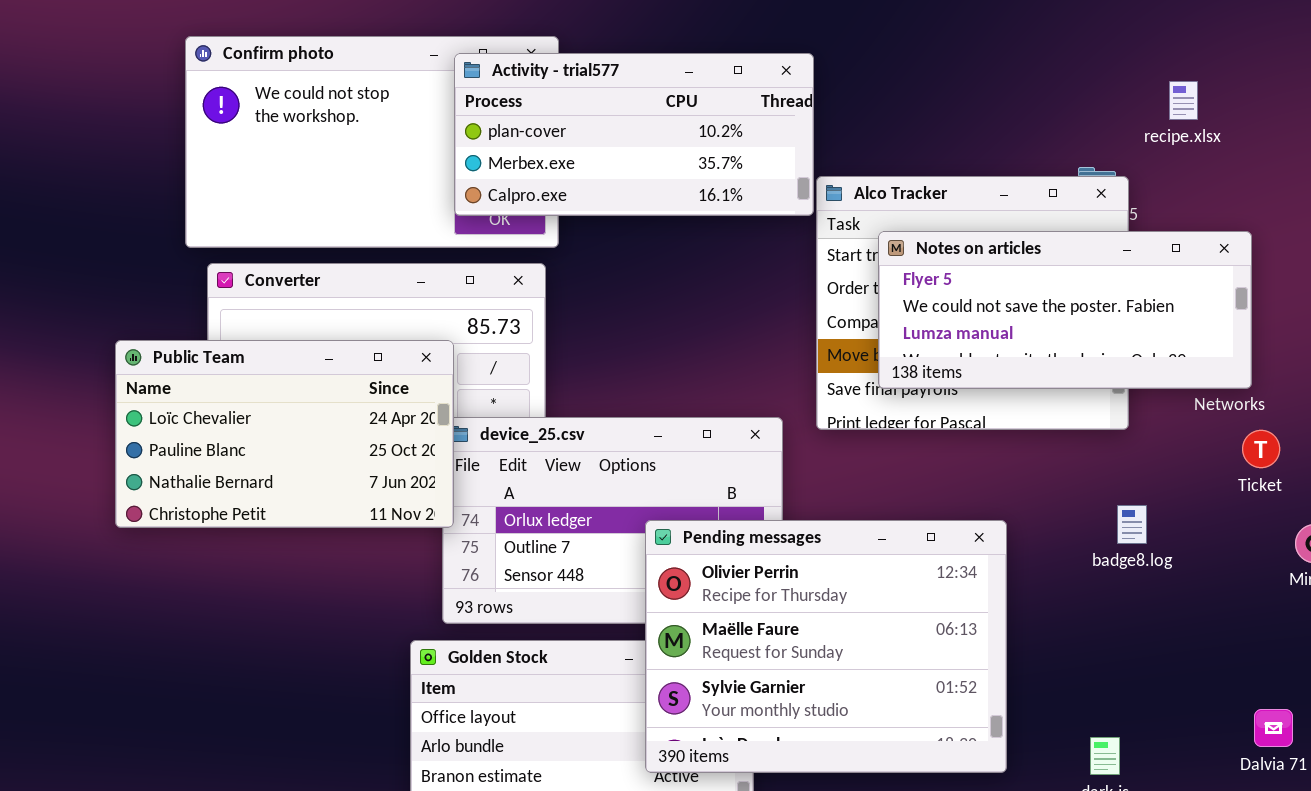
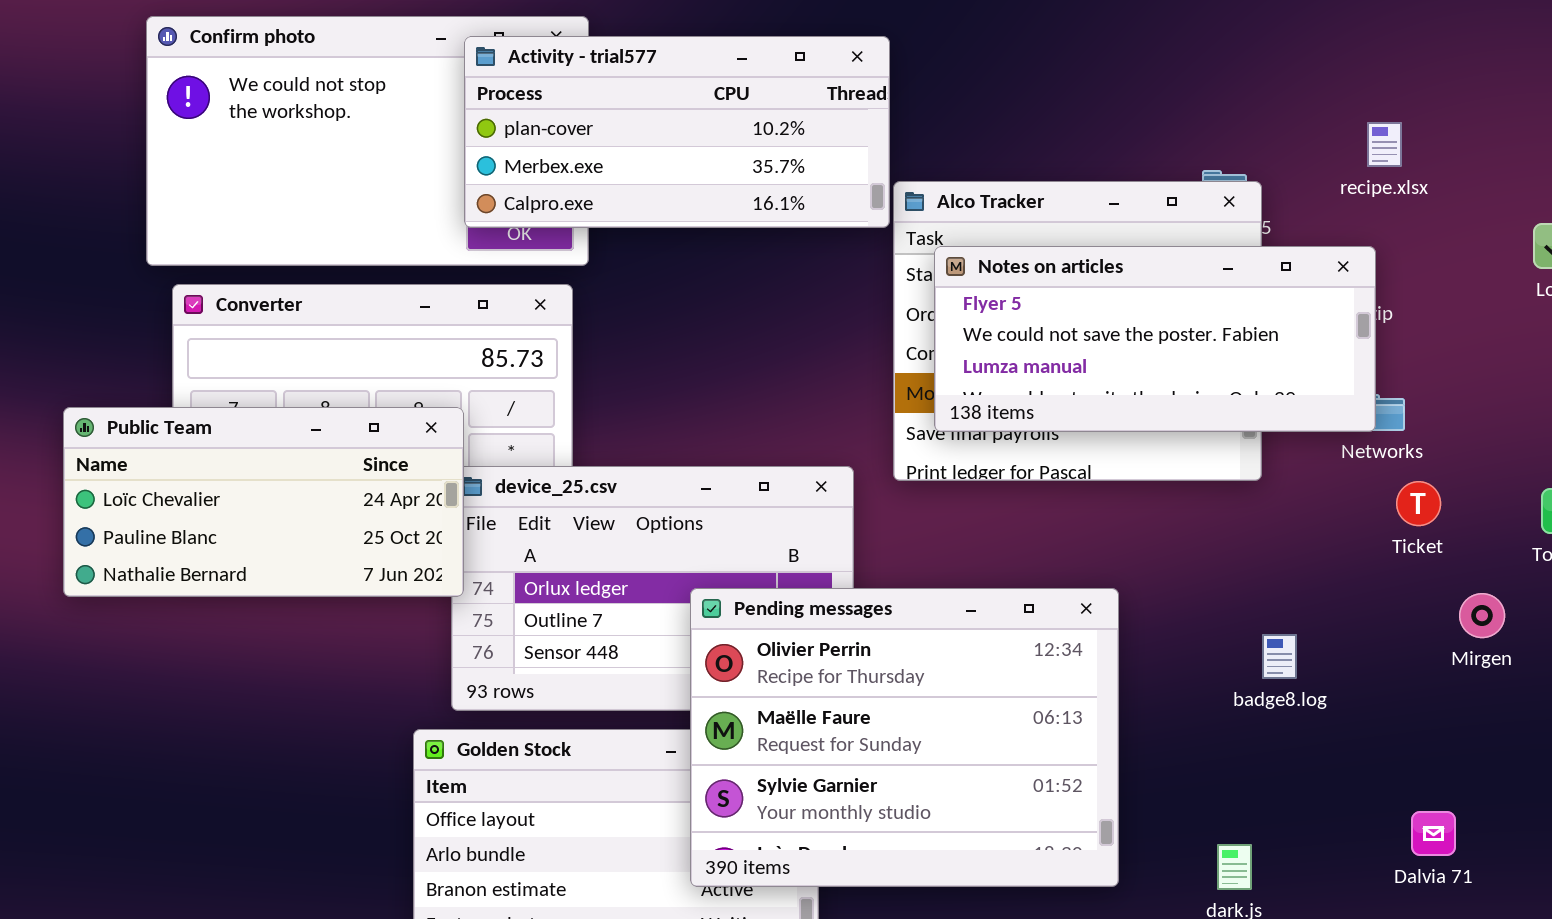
recipe.xlsx: [1169,81,1198,120] -> [1367,122,1402,167], moved
Notes on articles: [878,231,1252,389] -> [934,246,1376,432], moved
Public Team: [115,340,454,528] -> [63,407,464,597], resized
badge8.log: [1117,505,1147,544] -> [1262,634,1297,679], moved

